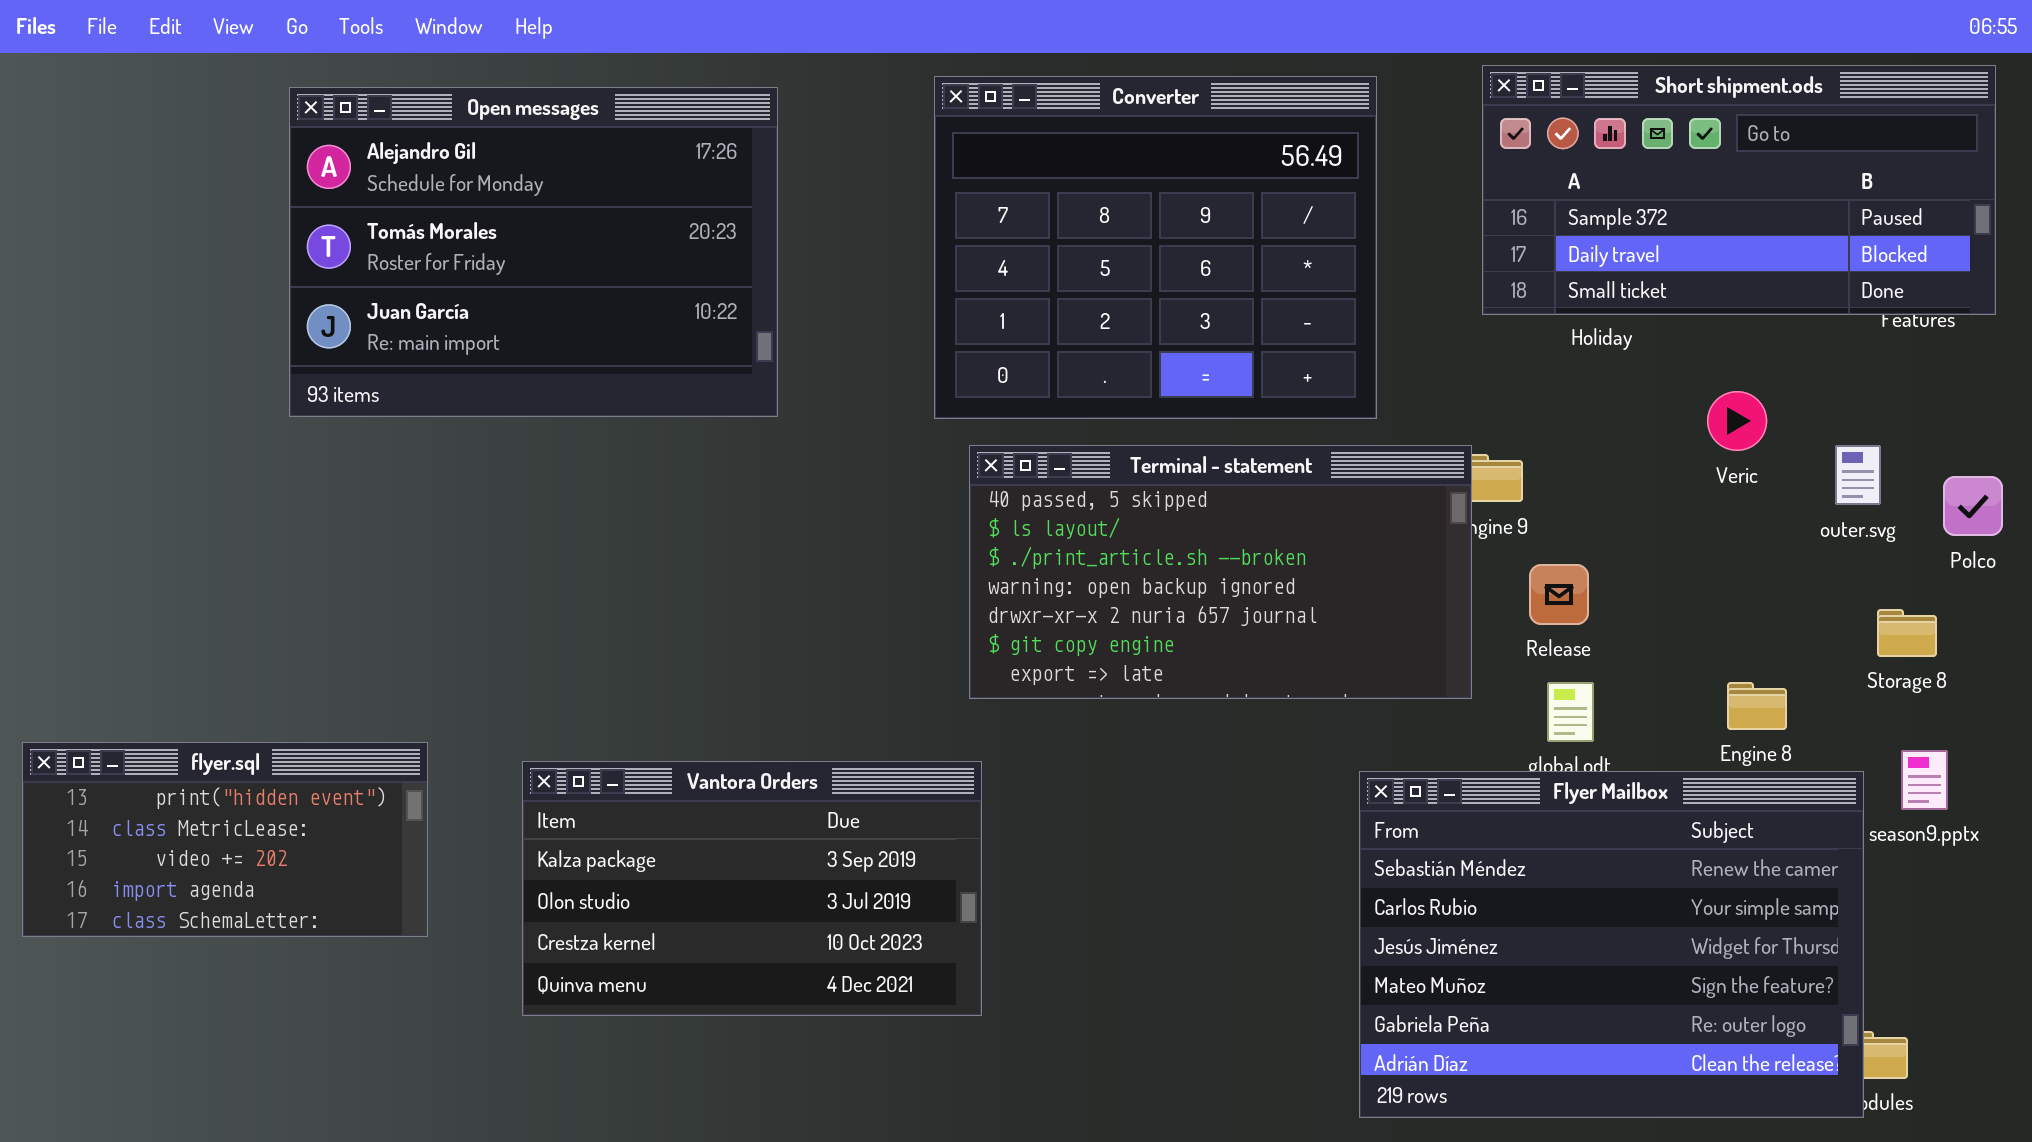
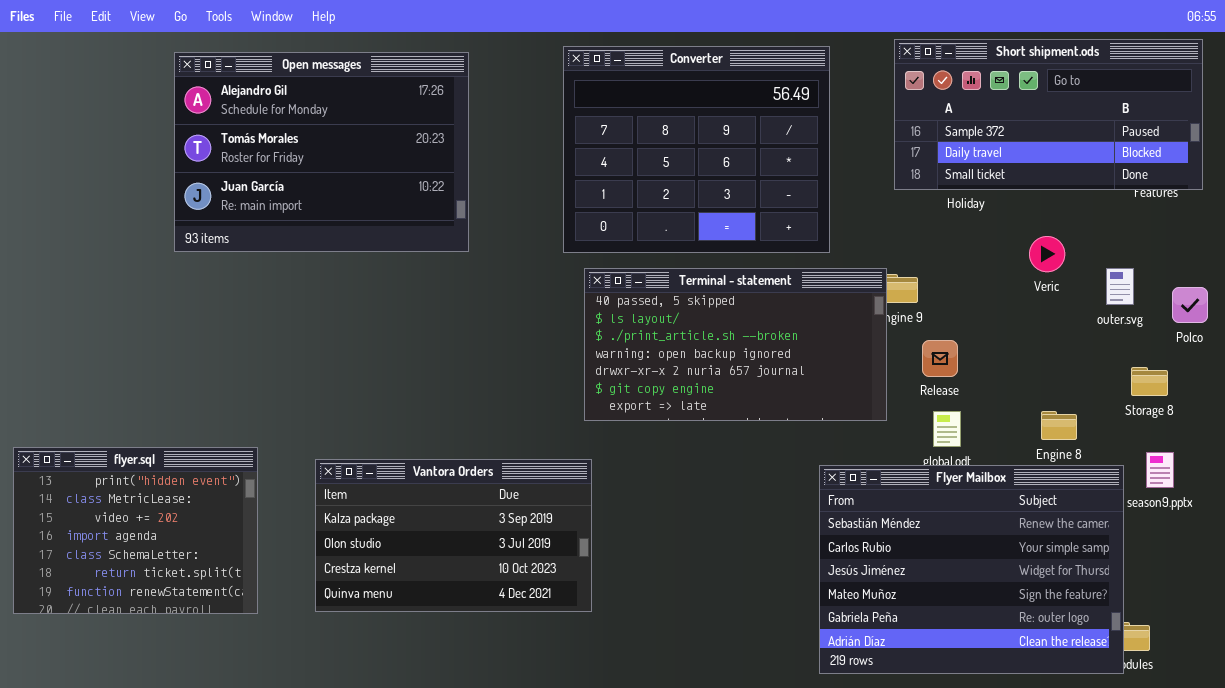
flyer.sql: [22,742,428,937] -> [13,447,258,614], resized

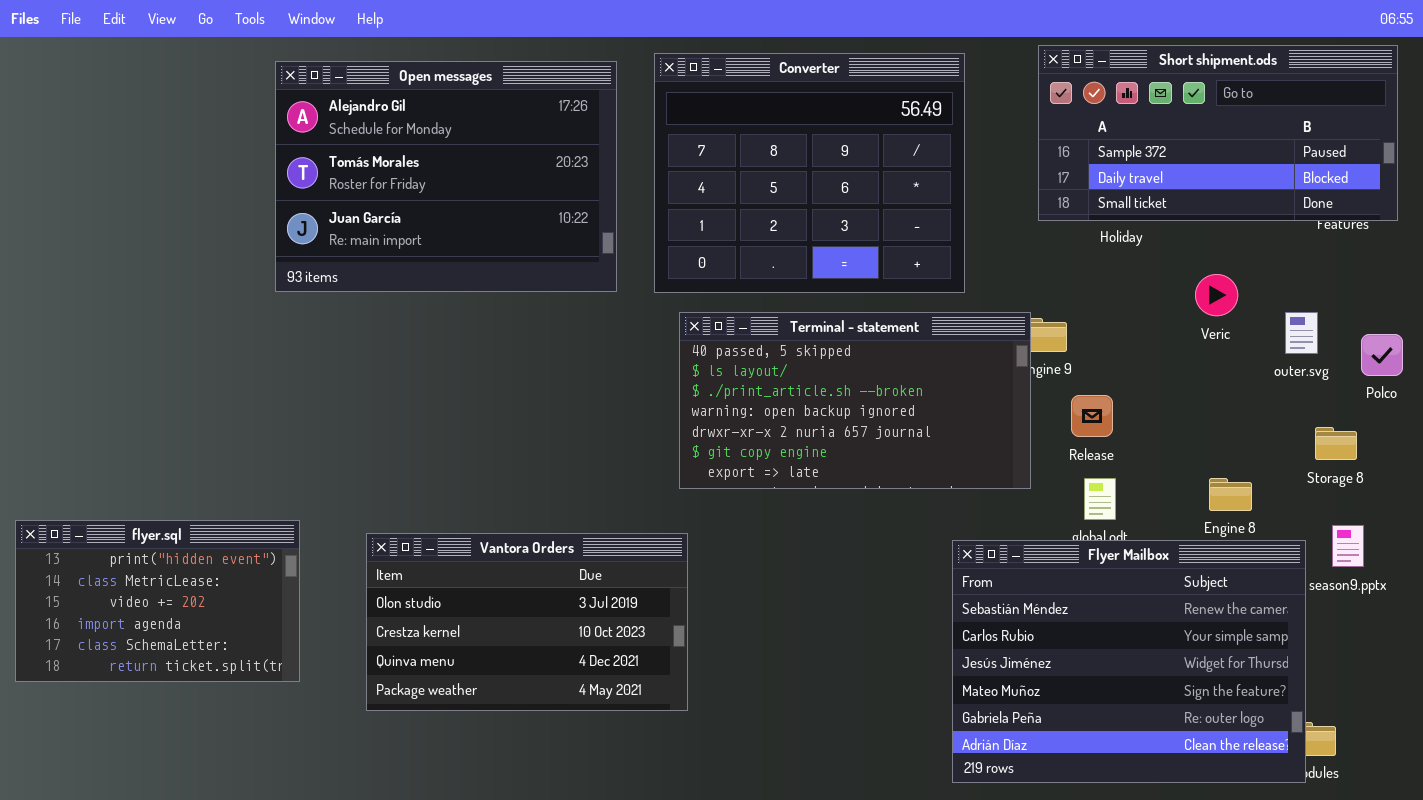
Open messages: [174,52,469,252] -> [275,61,617,292], moved
flyer.sql: [13,447,258,614] -> [15,520,300,682], resized
Vantora Orders: [315,459,592,612] -> [366,533,688,711], scrolled down 1 row

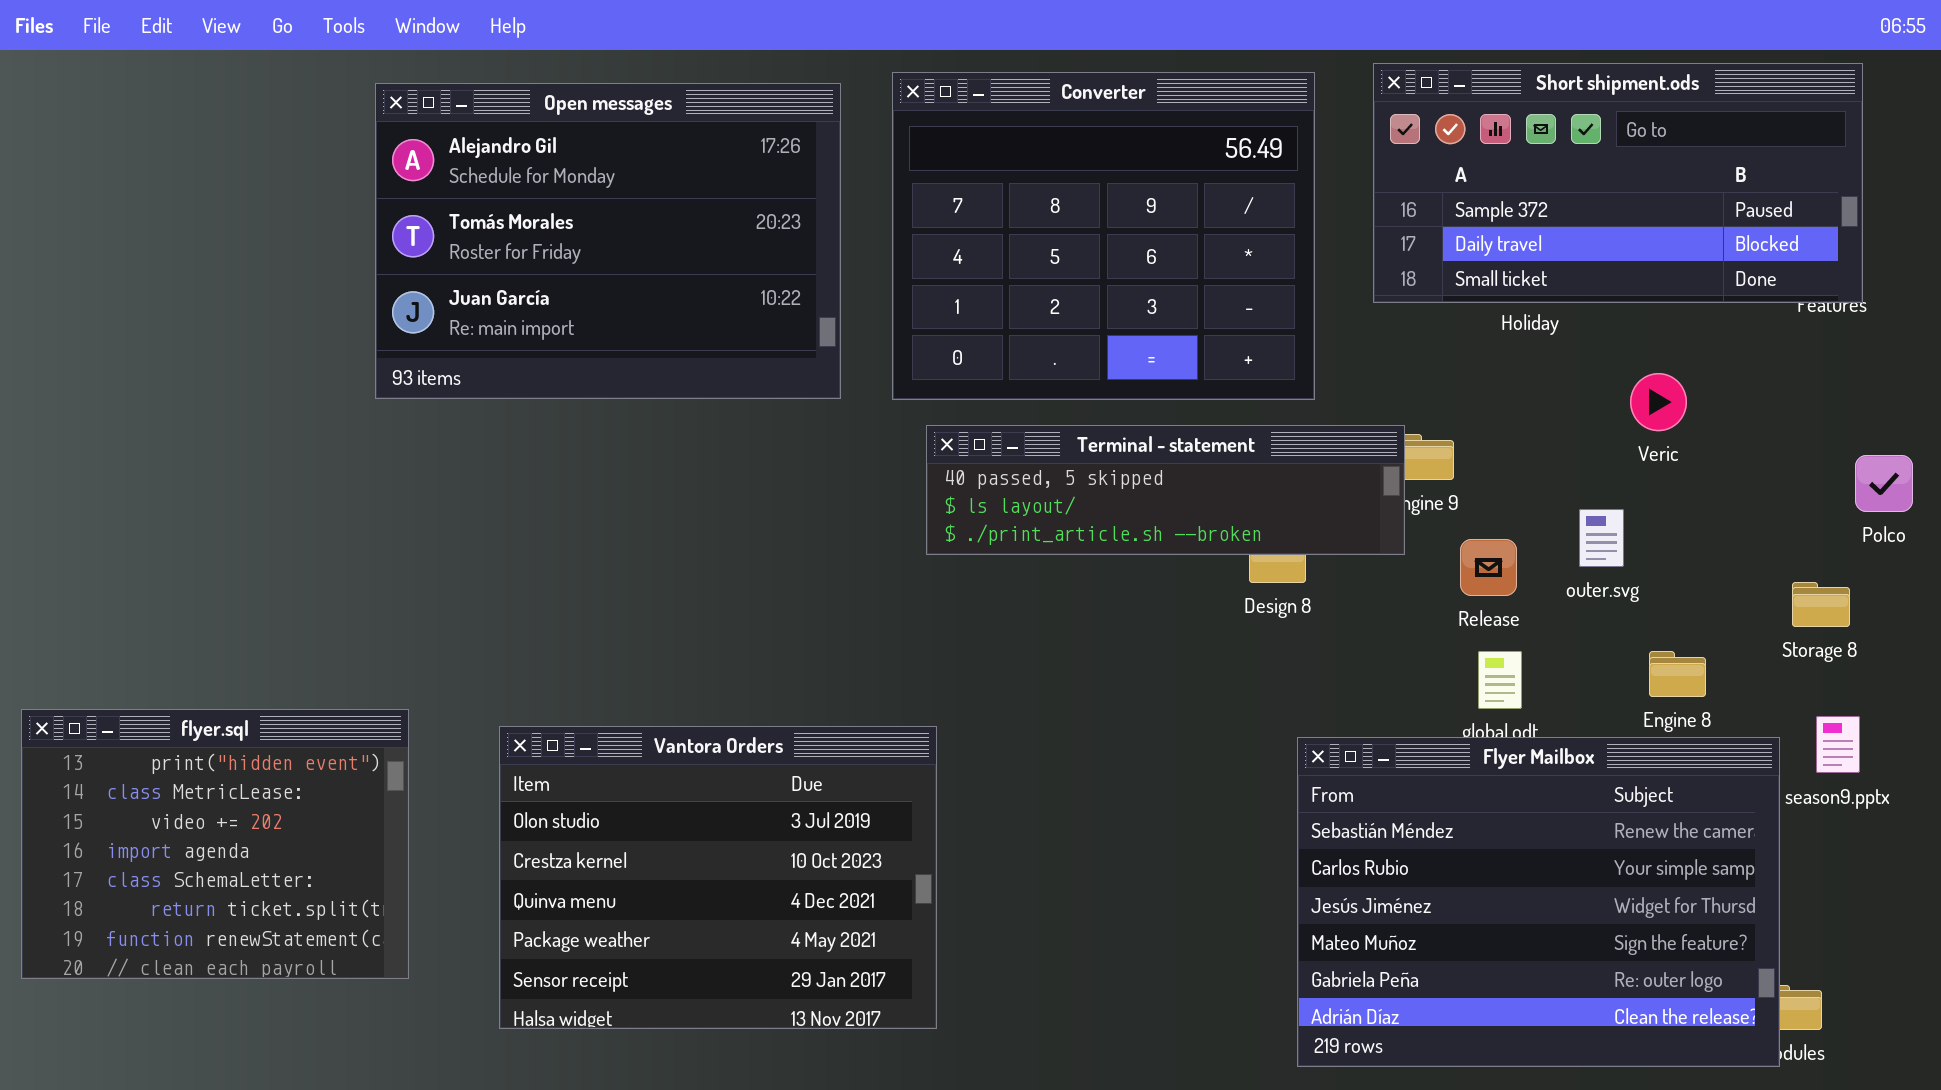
Short shipment.ods: [1038,45,1398,221] -> [1373,63,1863,303], moved
Terminal - statement: [679,312,1031,489] -> [926,425,1405,555], resized
outer.svg: [1285,312,1318,354] -> [1579,509,1624,567], moved
flyer.sql: [15,520,300,682] -> [21,709,409,979], resized
Vantora Orders: [366,533,688,711] -> [499,726,937,1029], resized

